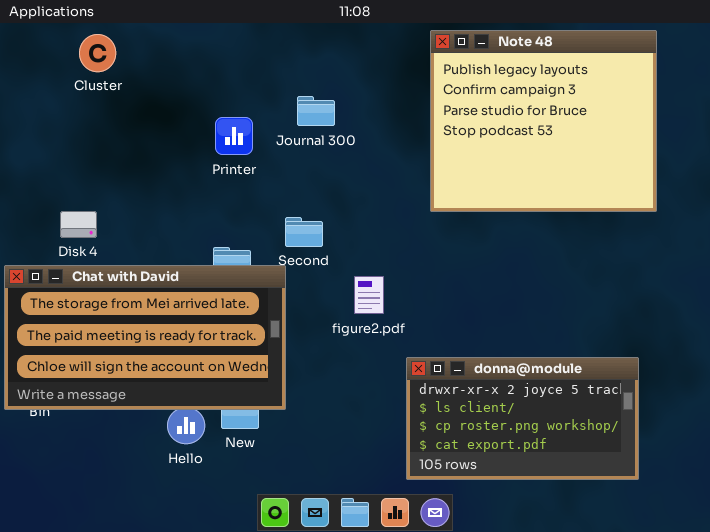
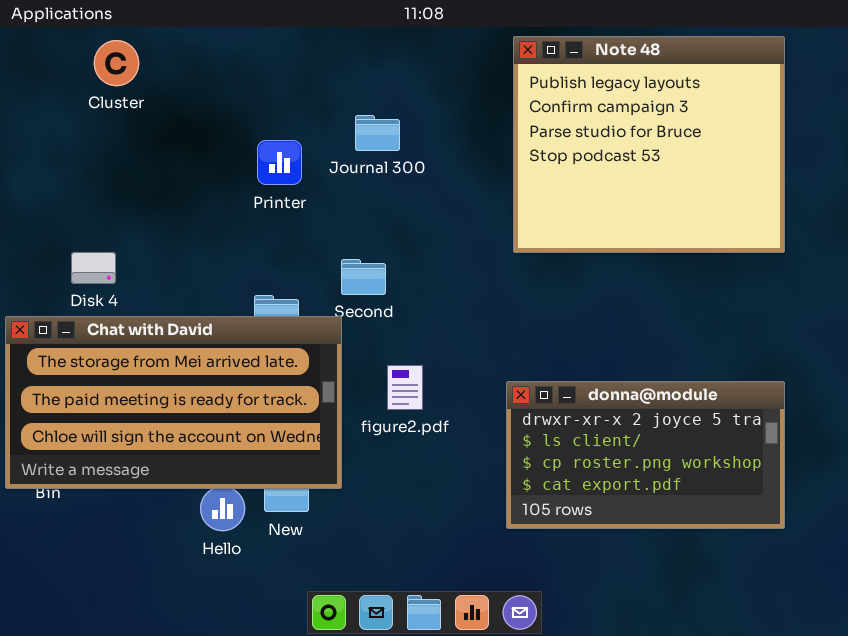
figure2.pdf: [354,276,384,314] -> [387,365,423,410], moved
donna@module: [406,357,639,480] -> [506,381,785,529], moved

